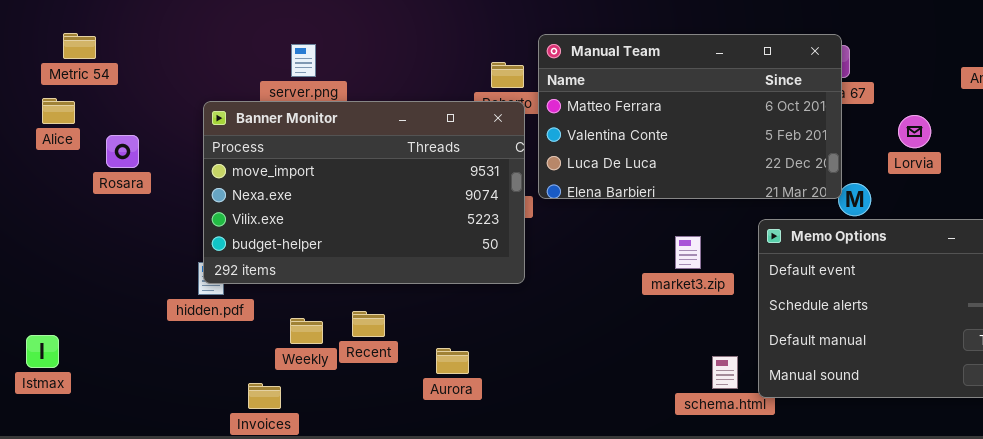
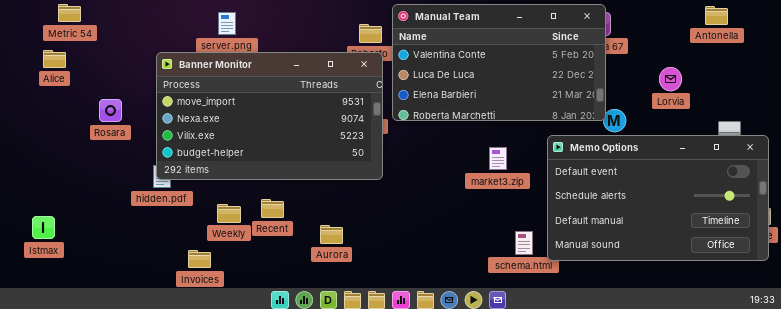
Manual Team: [538,34,842,199] -> [392,4,606,121], scrolled down 1 row
Lorvia: [898,115,931,148] -> [659,67,682,91], moved
Rosara: [106,135,139,168] -> [99,99,122,122], moved

